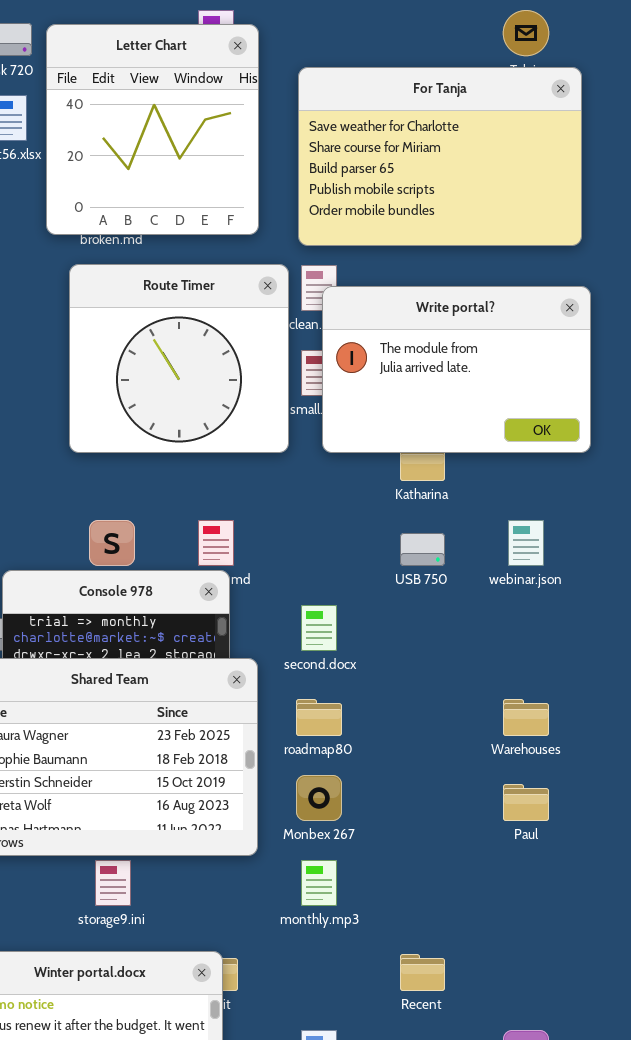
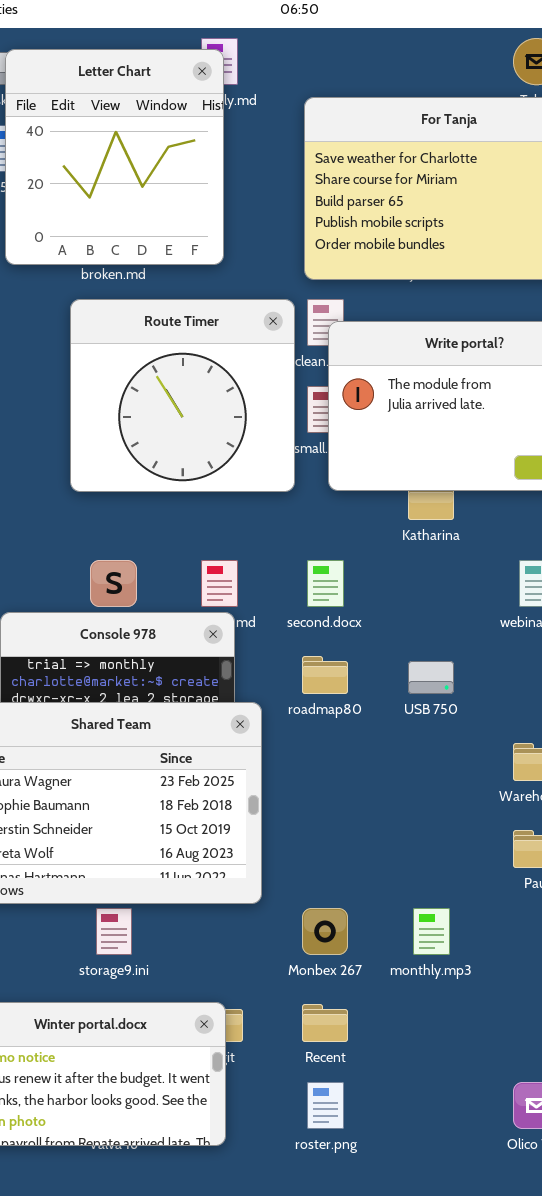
Letter Chart: [46,24,259,235] -> [5,49,224,265], moved
USB 750: [400,533,445,566] -> [408,661,454,694], moved
second.docx: [301,605,337,651] -> [307,560,344,607], moved
roadmap80: [296,699,342,736] -> [302,656,348,694], moved
Monbex 267: [296,775,342,821] -> [302,908,348,955], moved
monthly.mp3: [301,860,337,906] -> [413,908,450,955], moved
Recent: [400,954,445,991] -> [302,1004,348,1042], moved

